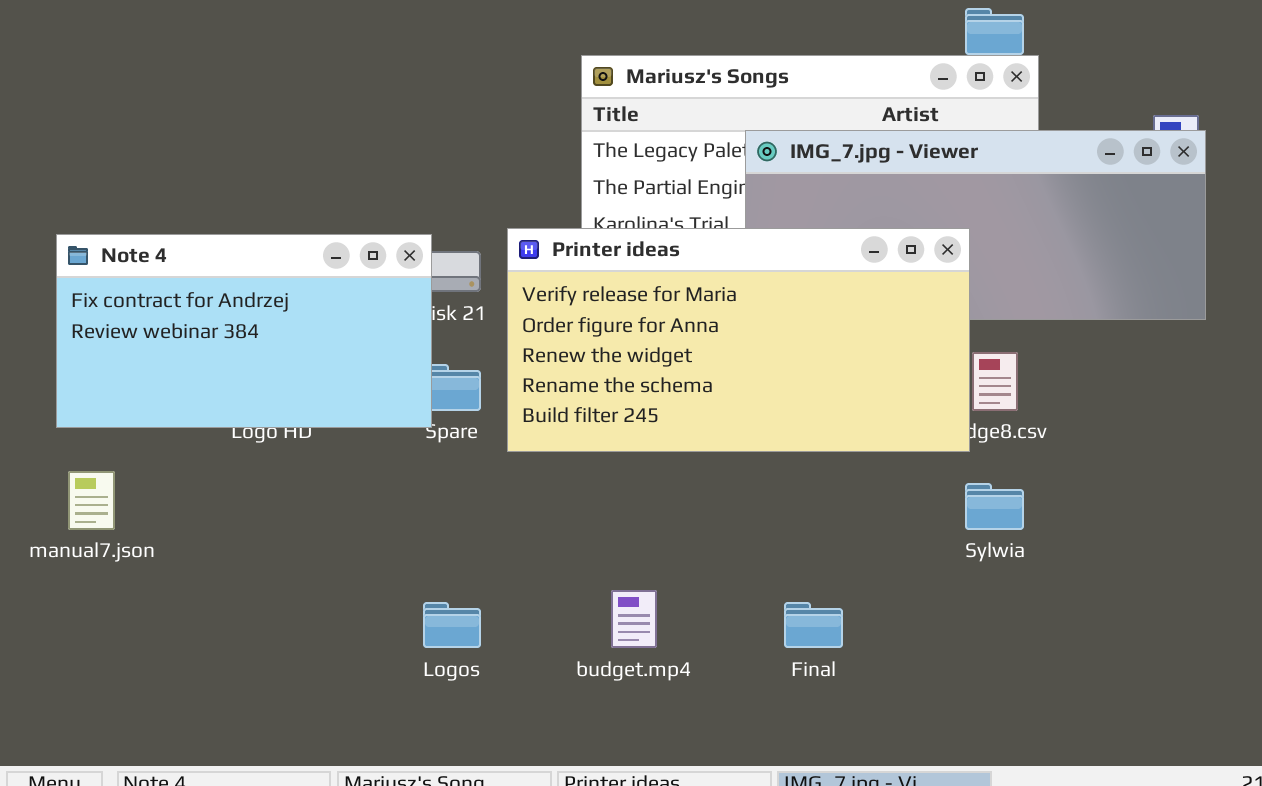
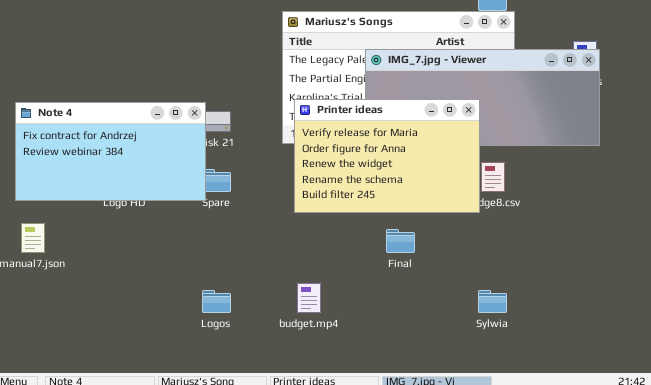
Printer ideas: [507,228,970,452] -> [294,99,480,213], resized
Sylwia: [965,483,1024,530] -> [478,290,507,313], moved
Final: [784,602,843,648] -> [386,229,415,253], moved

